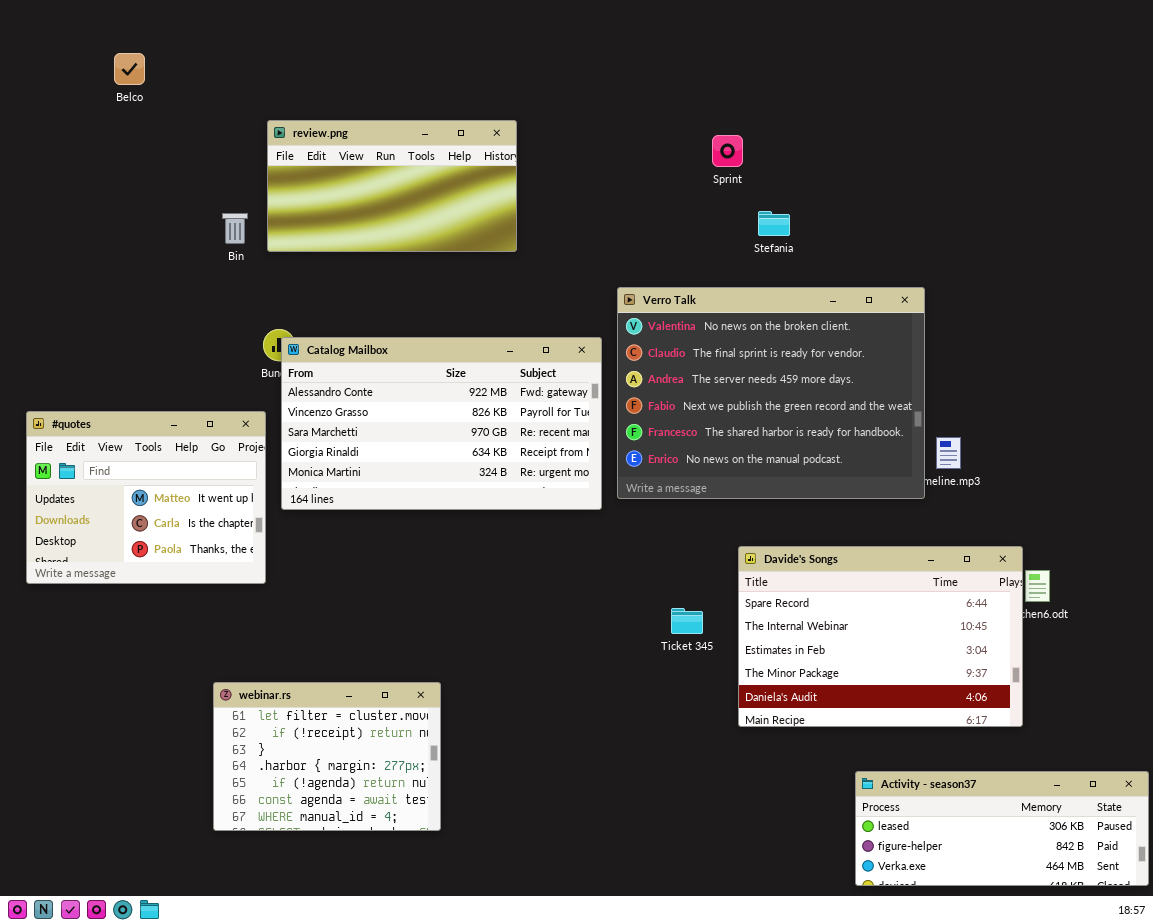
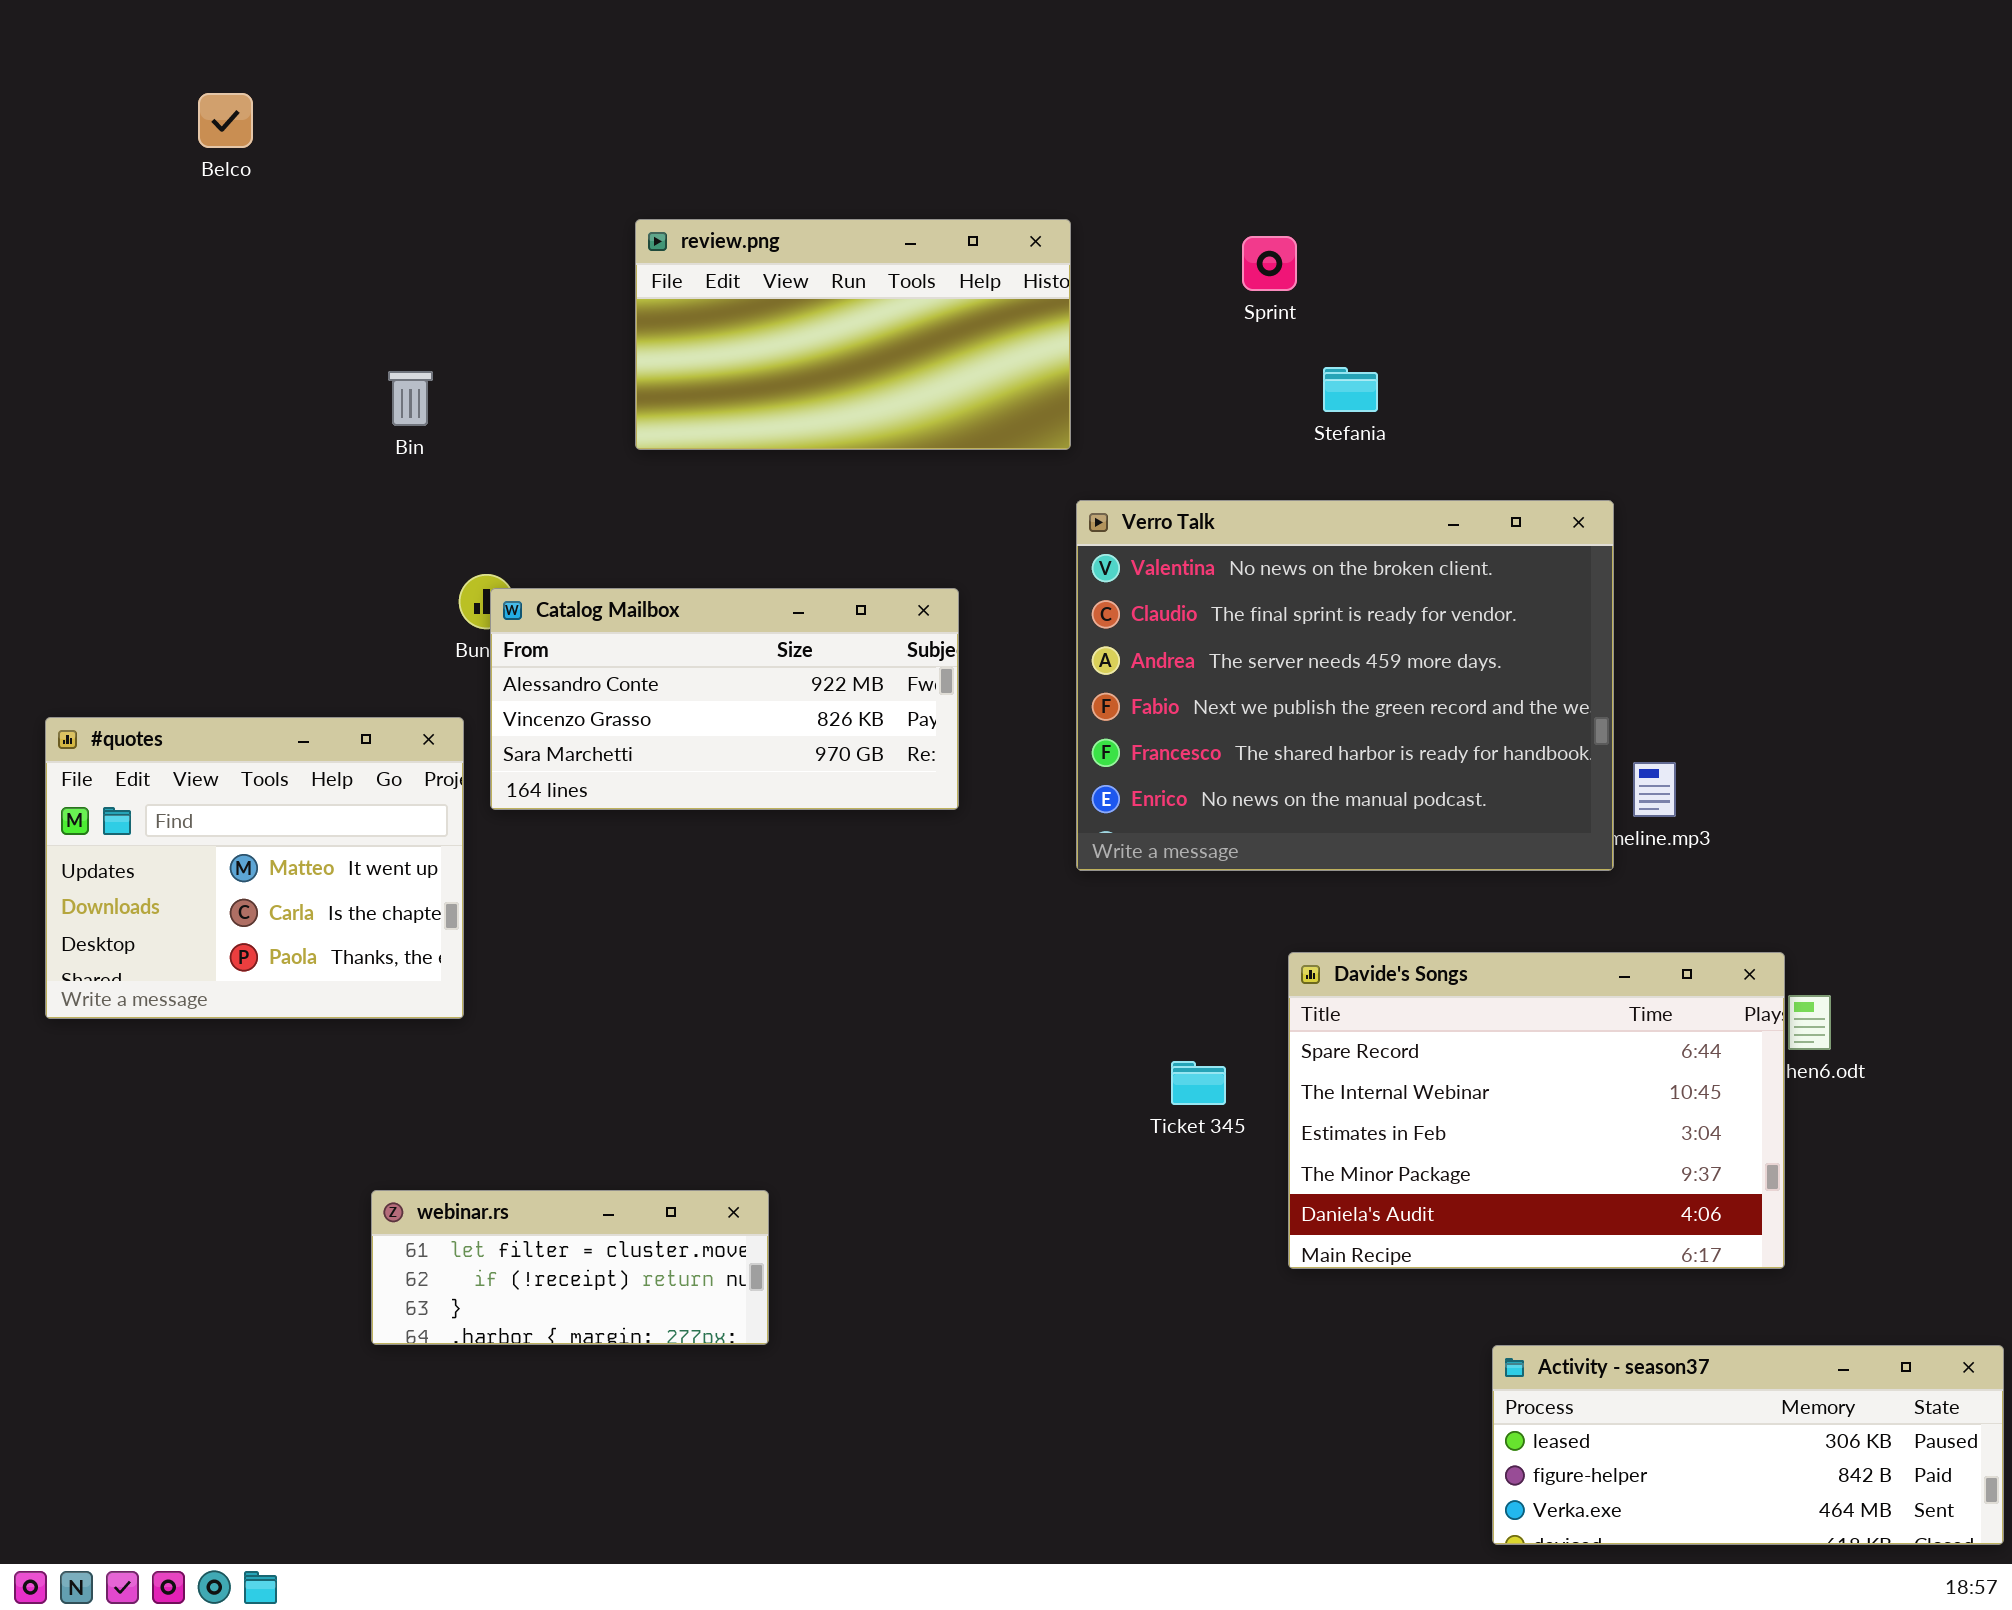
review.png: [267,120,517,252] -> [635,219,1071,450], moved
Catalog Mailbox: [281,337,602,510] -> [490,588,959,810], resized
webinar.rs: [213,682,441,831] -> [371,1190,769,1345], resized

